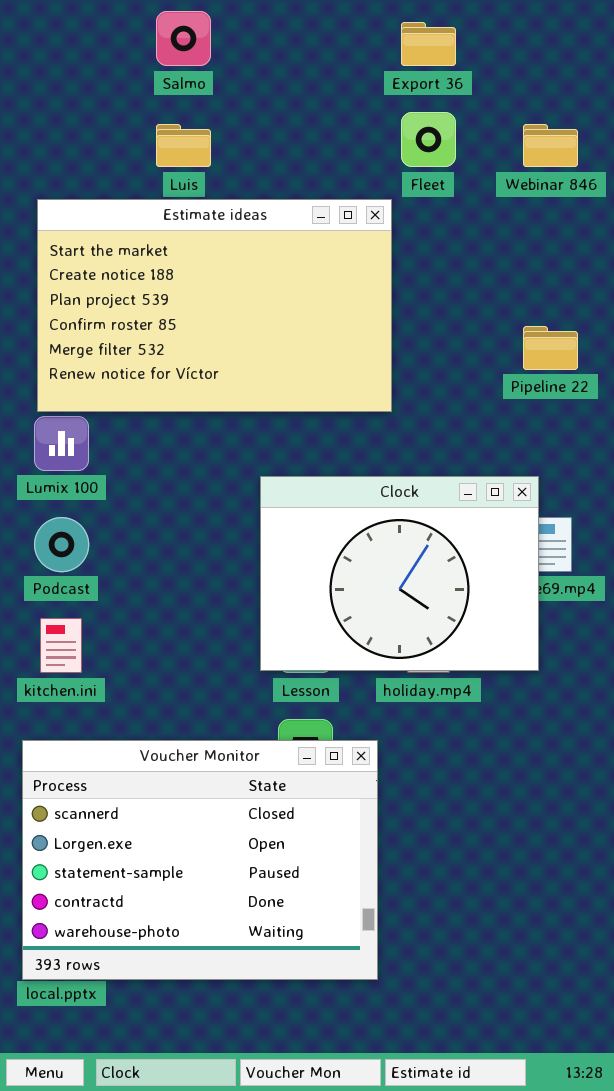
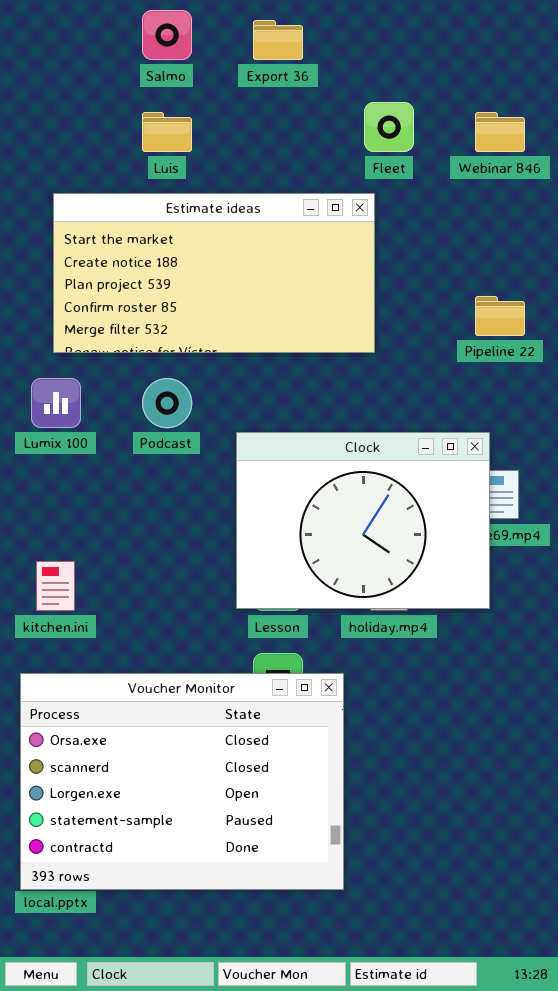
Export 36: [401,22,456,66] -> [253,20,303,60], moved
Estimate ideas: [37,199,392,412] -> [53,193,375,353], moved, resized
Podcast: [34,517,89,572] -> [142,378,192,428], moved
Voucher Monitor: [22,740,378,980] -> [20,673,344,890], scrolled up 1 row

